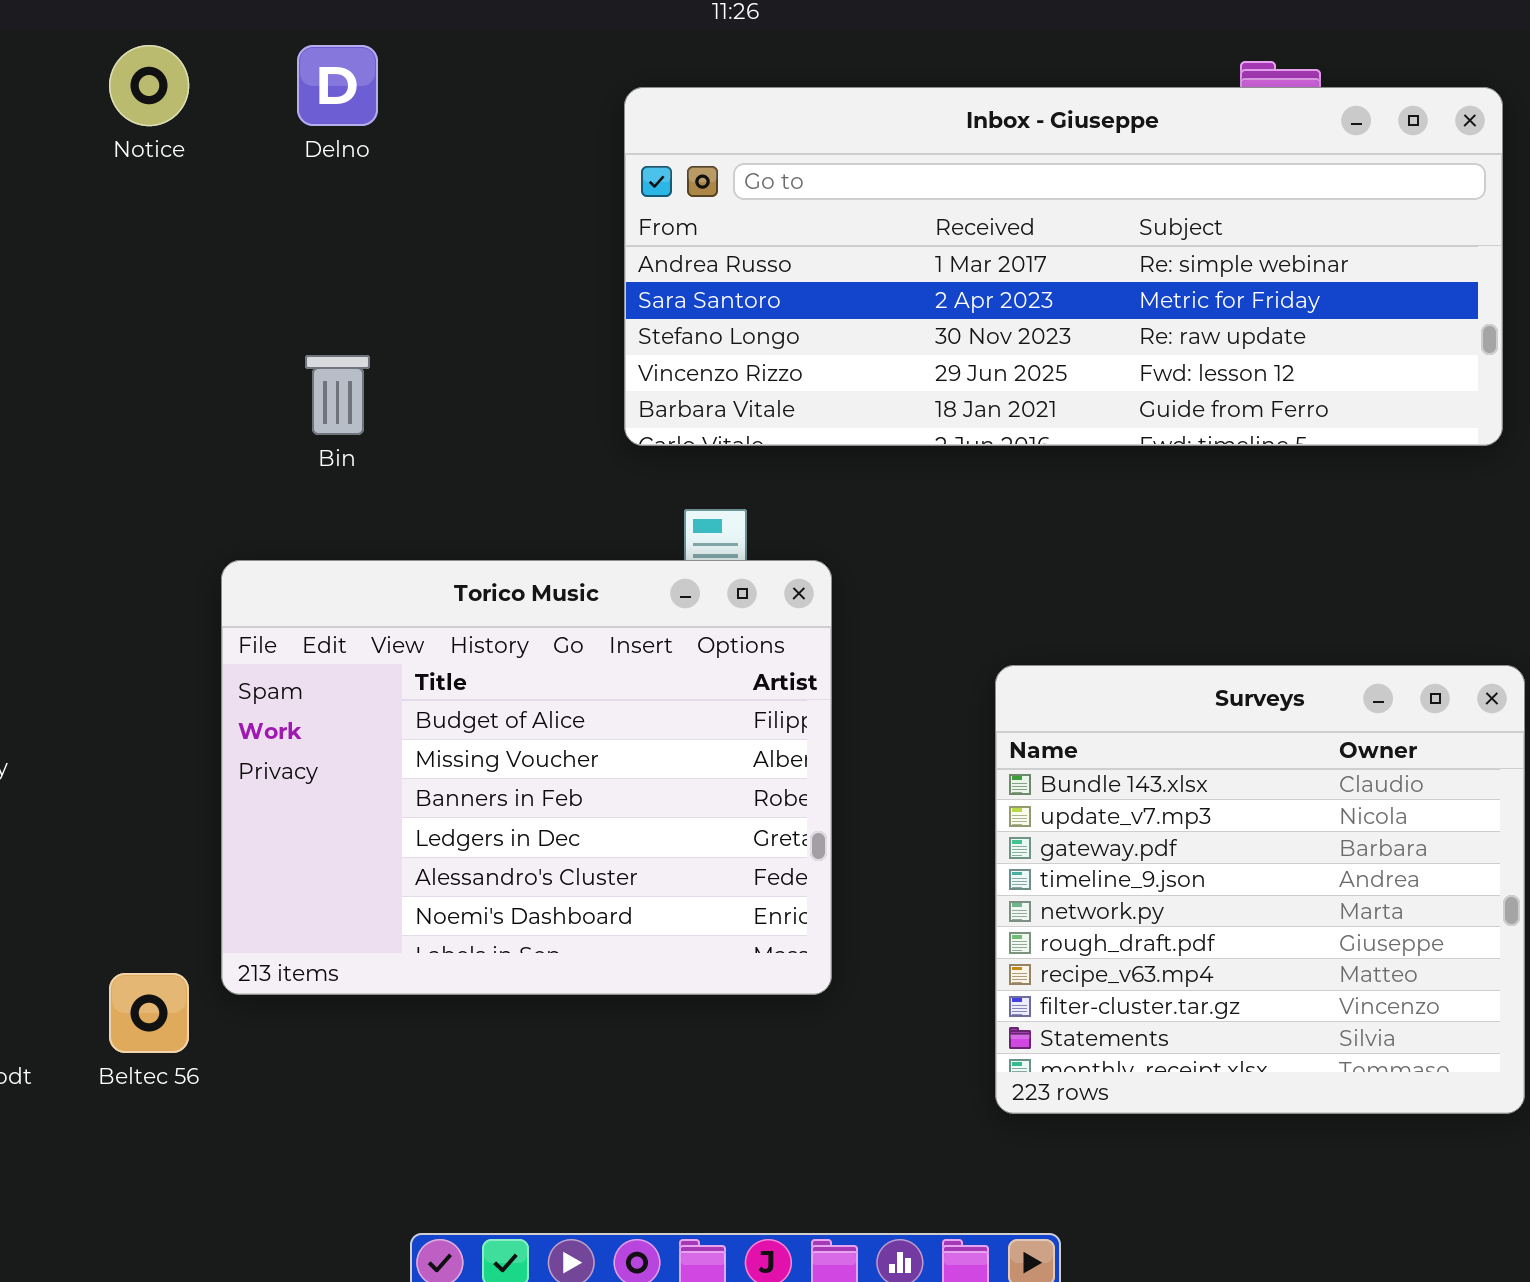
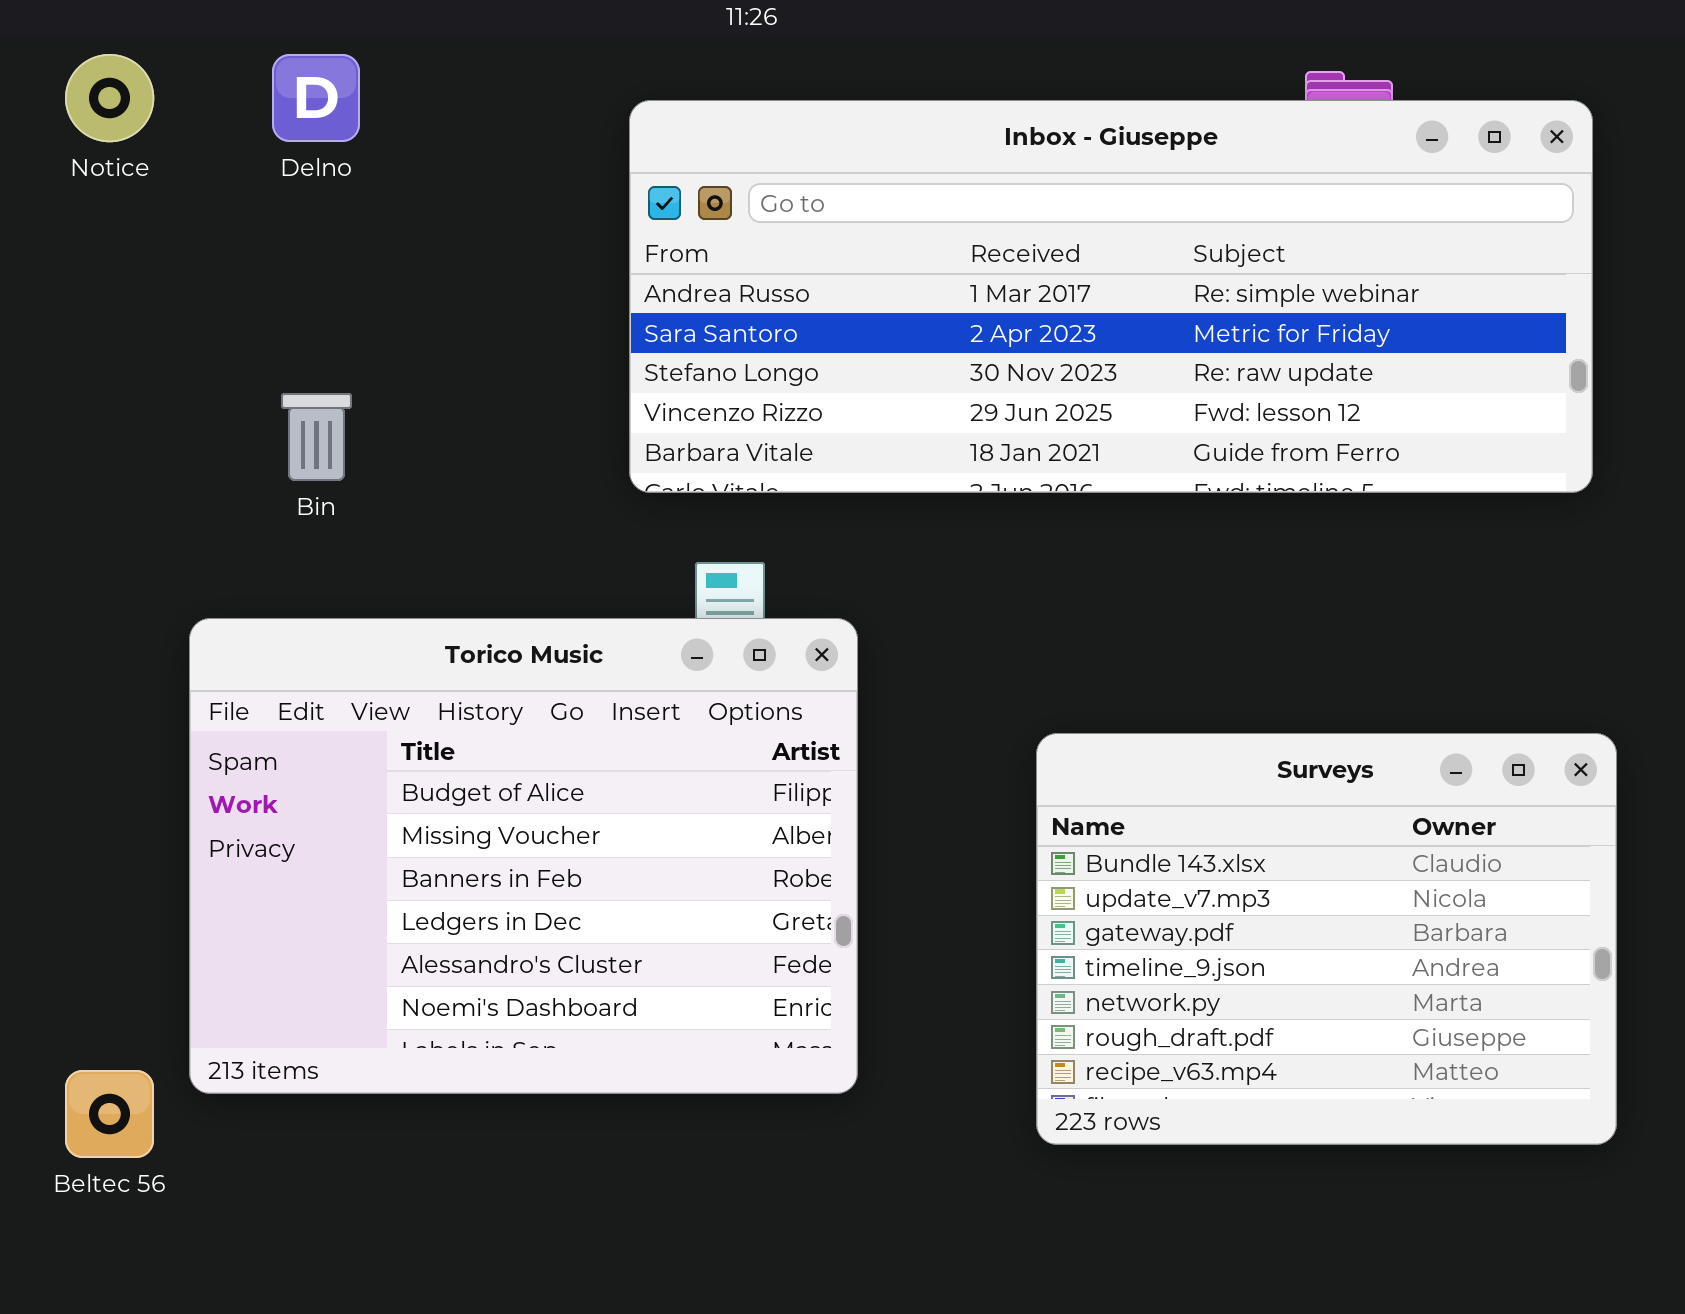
Surveys: [995,665,1525,1114] -> [1036,733,1617,1145], resized

